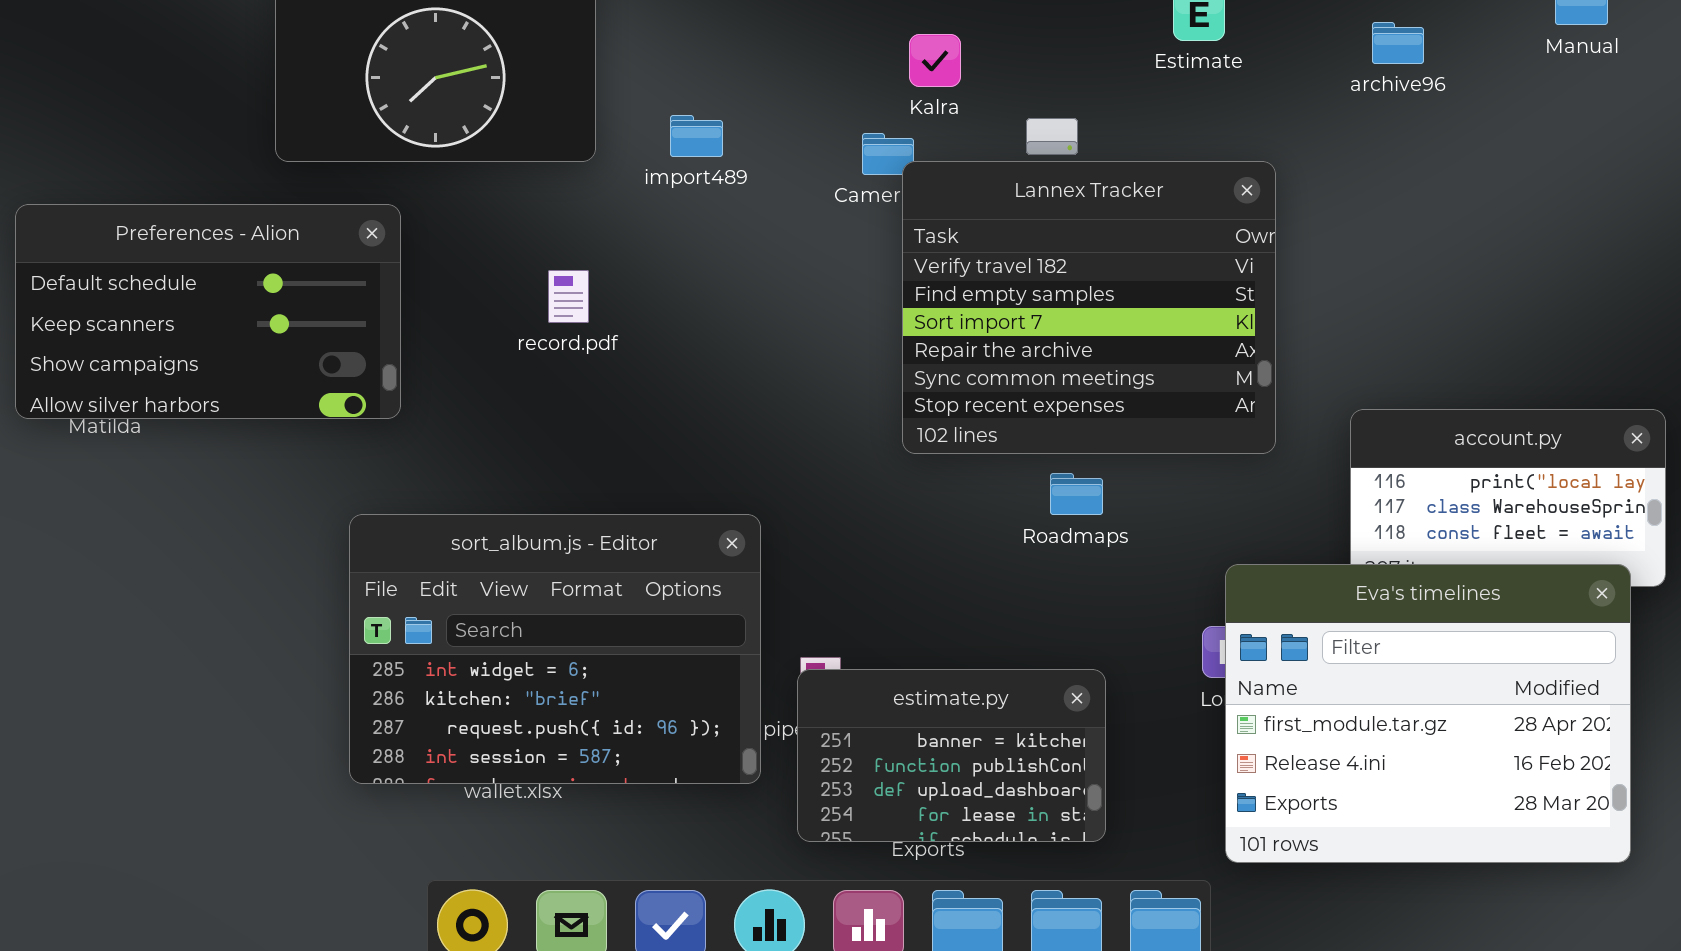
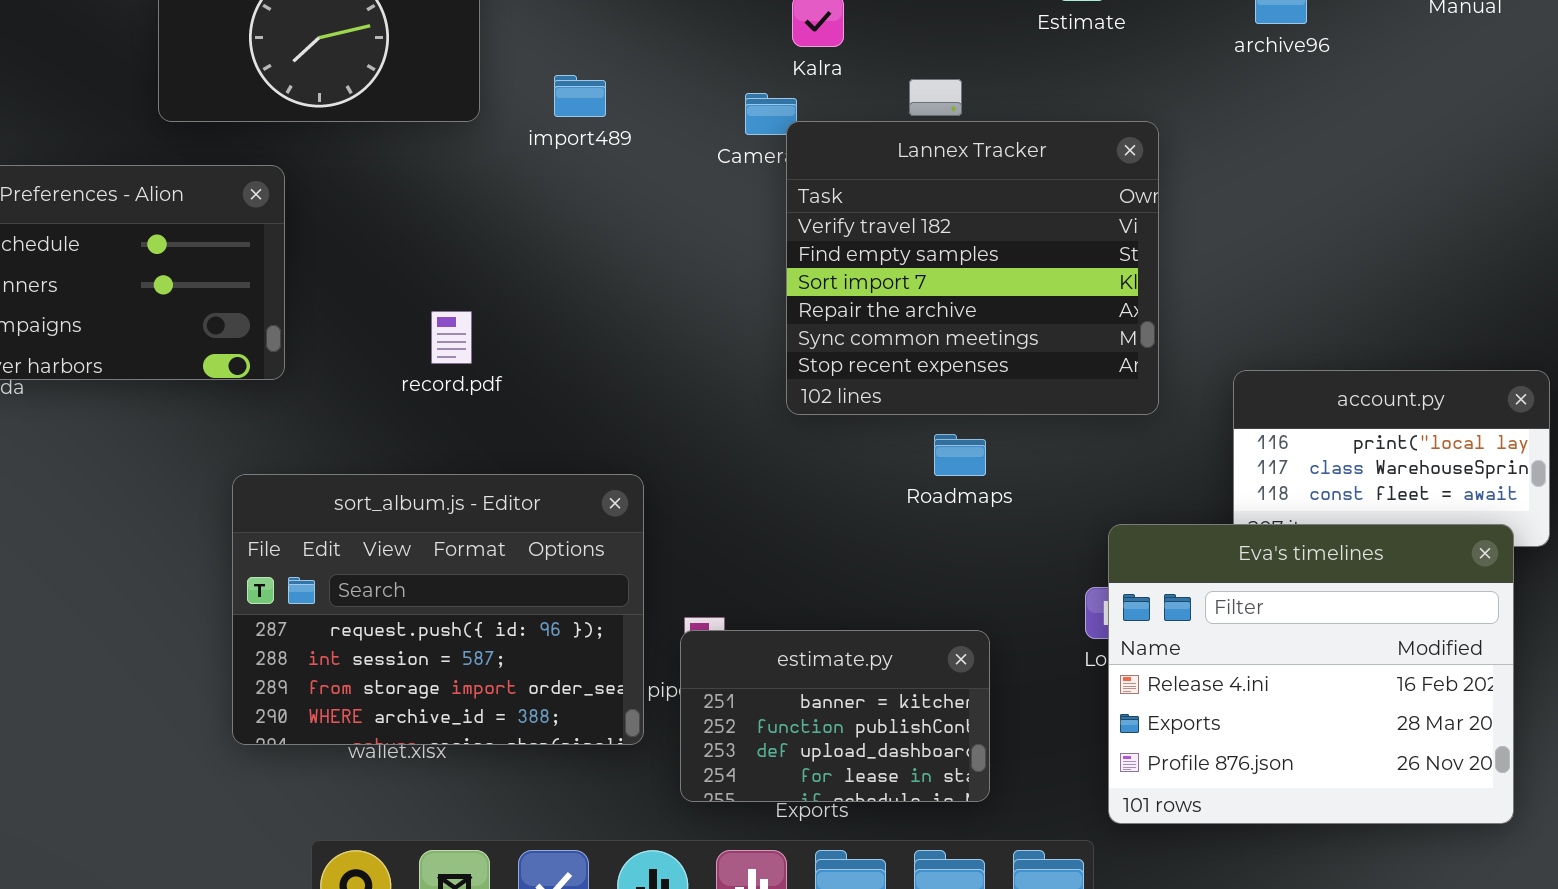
record.pdf: [548,270,589,323] -> [431,311,472,364], moved
sort_album.js - Editor: [349,514,761,784] -> [232,474,644,745], scrolled down 2 rows
Eva's timelines: [1225,564,1631,863] -> [1108,524,1514,824], scrolled down 1 row

